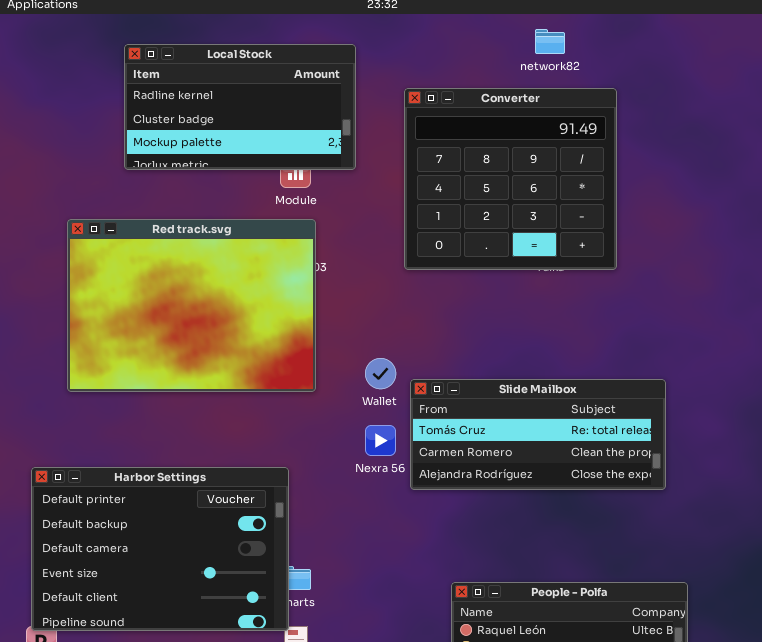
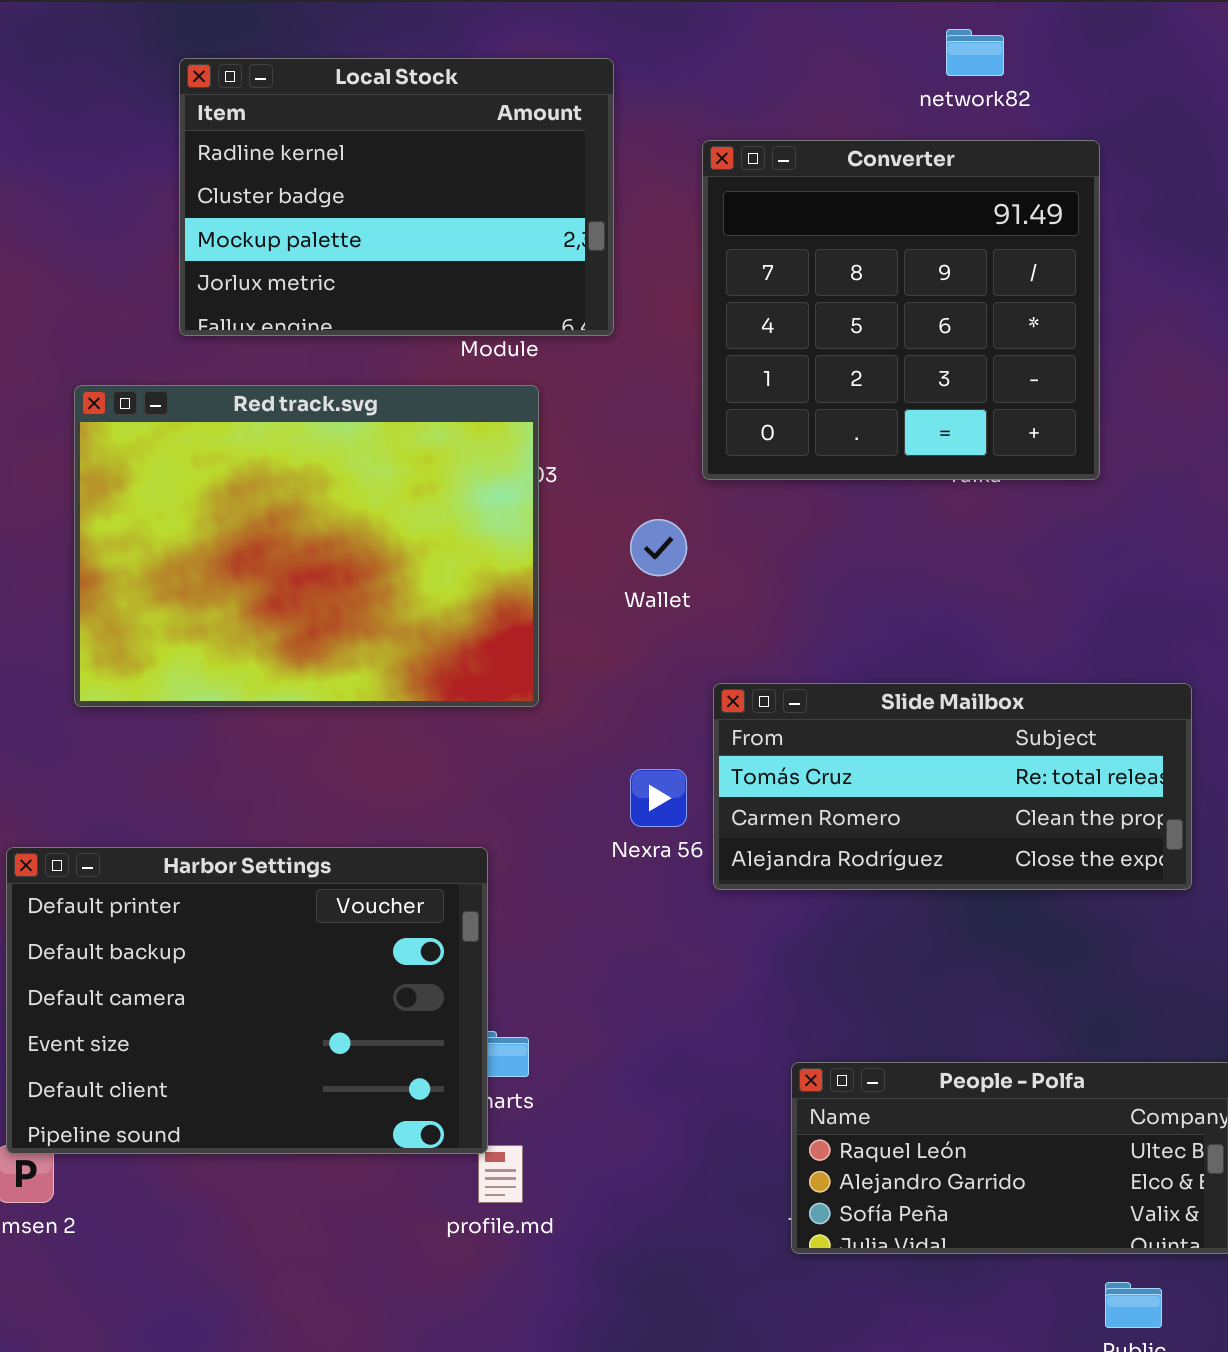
Local Stock: [124,44,356,170] -> [179,58,614,336], resized
Wallet: [365,358,396,389] -> [630,519,687,576], moved

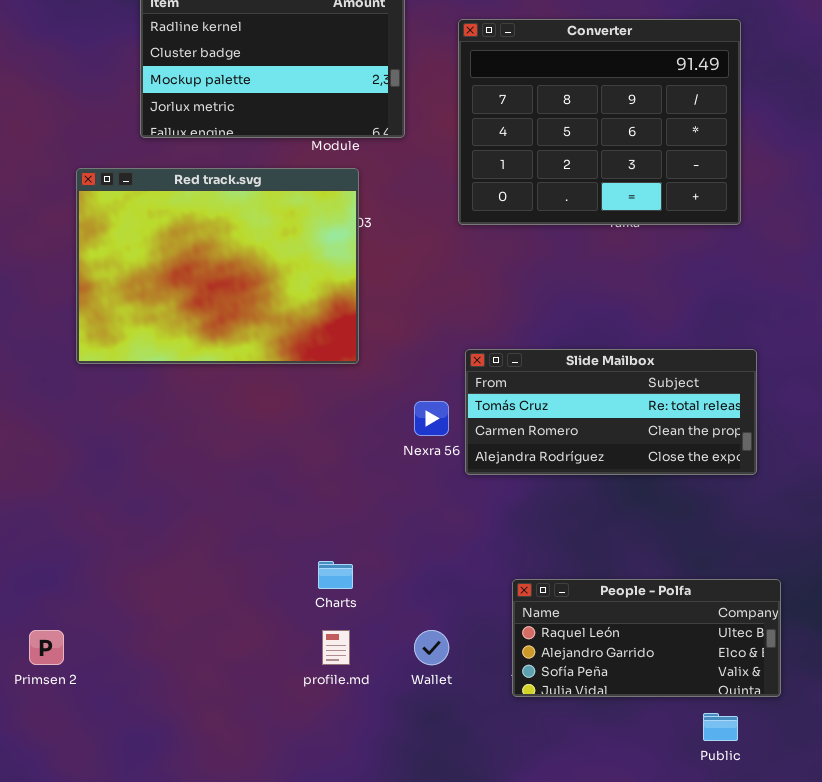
Converter: [702,140,1100,480] -> [458,19,741,225], resized
Wallet: [630,519,687,576] -> [414,630,449,665], moved
Harbor Settings: [6,847,488,1154] -> none, closed

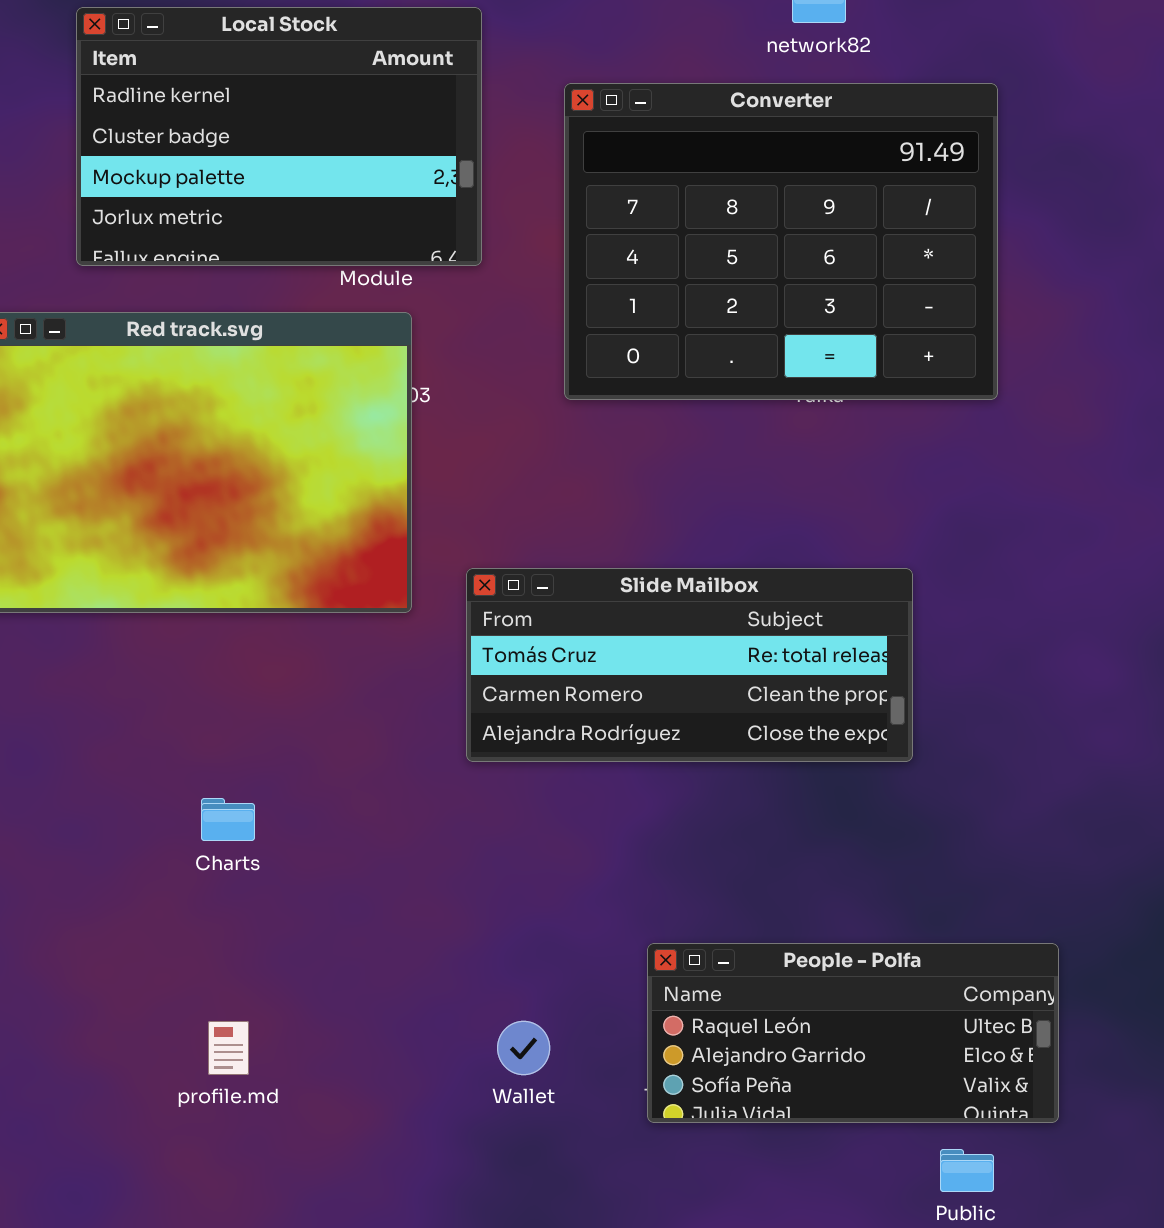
Slide Mailbox: [465,349,757,475] -> [466,568,913,762], moved
Charts: [318,561,353,589] -> [201,798,255,841], moved
profile.md: [322,630,350,665] -> [208,1021,249,1075], moved

